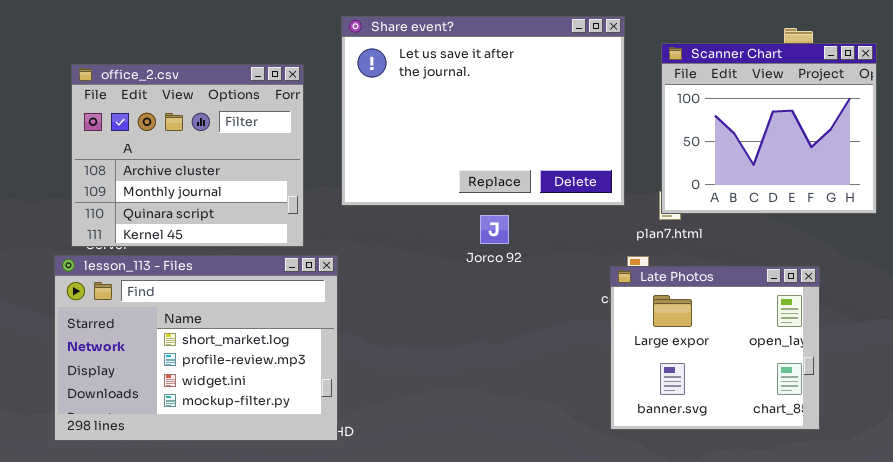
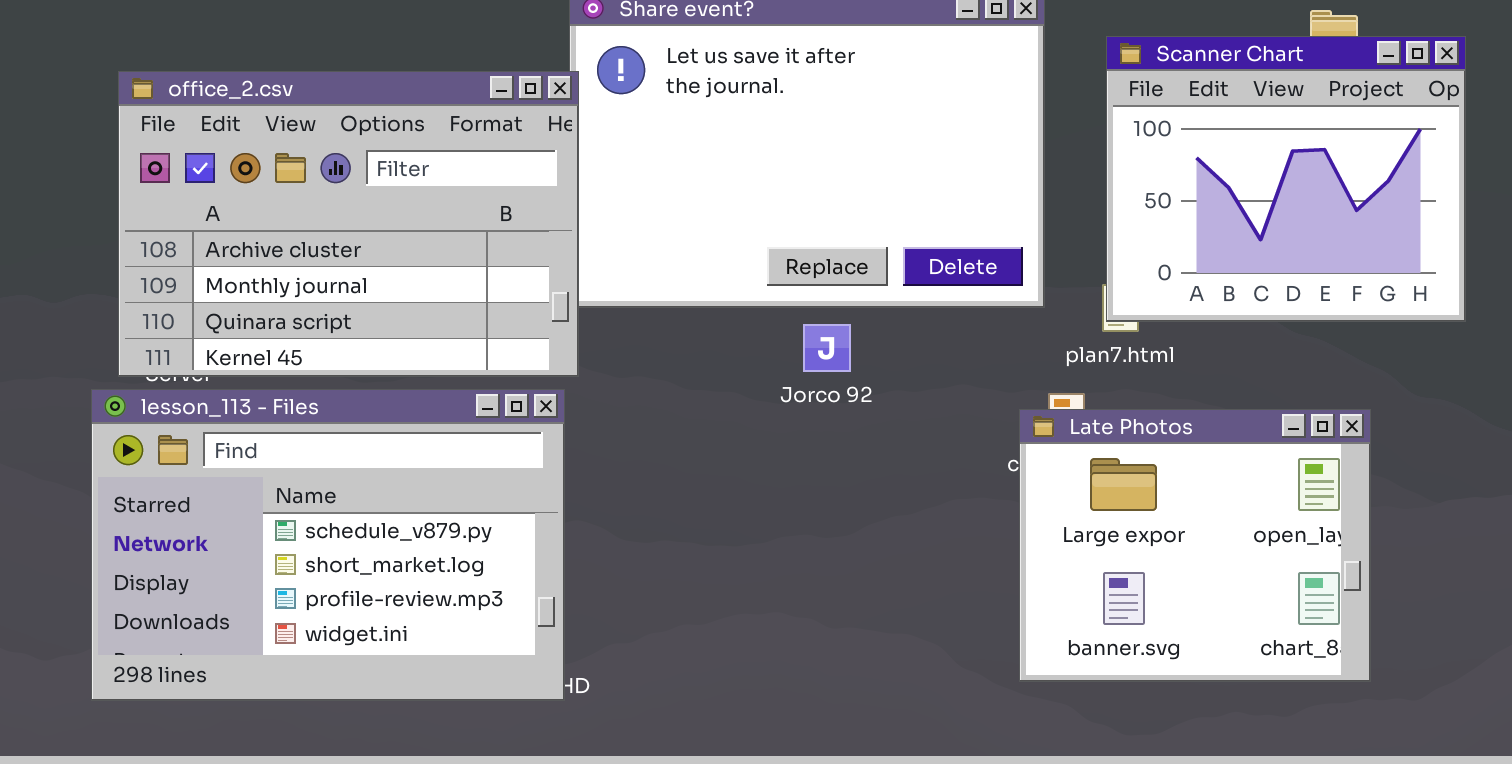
office_2.csv: [71,64,304,247] -> [118,71,579,377], resized
lesson_113 - Files: [54,255,338,441] -> [91,389,565,701], scrolled up 1 row

